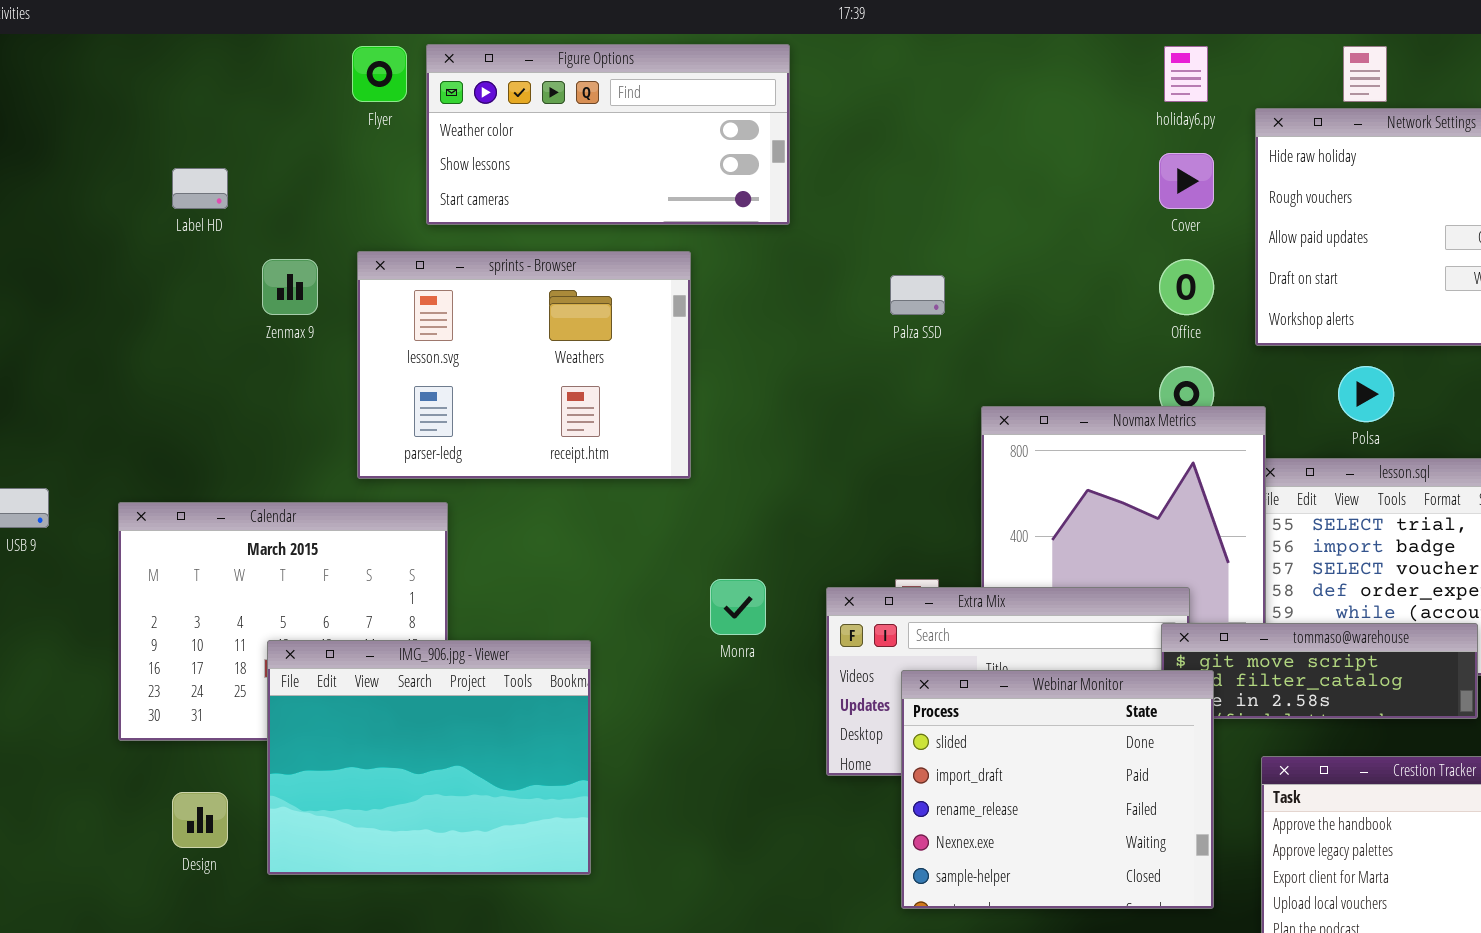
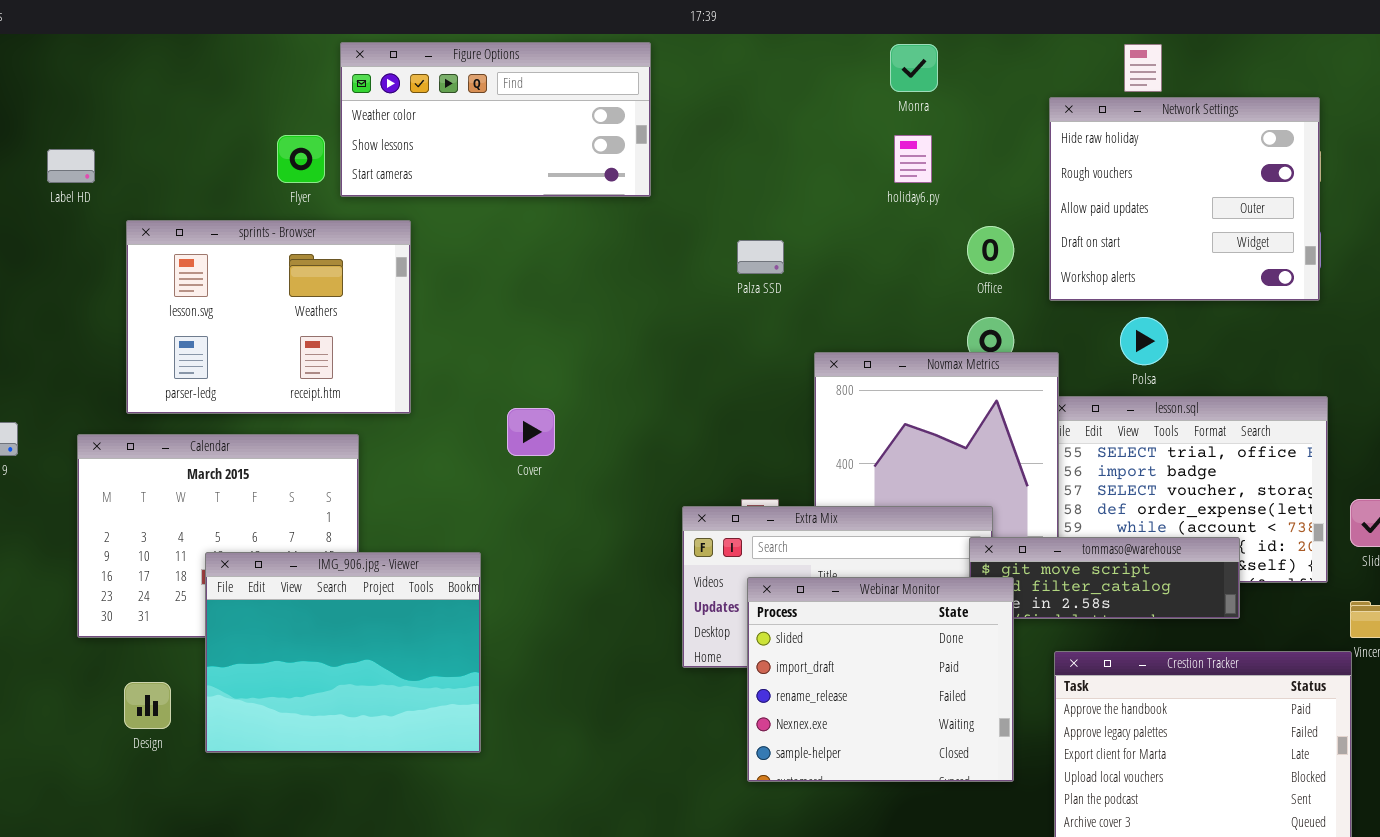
Flyer: [352,46,407,102] -> [277,135,325,183], moved
holiday6.py: [1164,46,1208,102] -> [894,135,932,183], moved
Cover: [1159,153,1214,209] -> [507,408,555,456], moved
Label HD: [172,168,228,209] -> [47,149,95,183], moved
sprints - Browser: [357,251,691,479] -> [126,220,411,414], moved
Monra: [710,579,766,635] -> [890,44,938,92], moved

